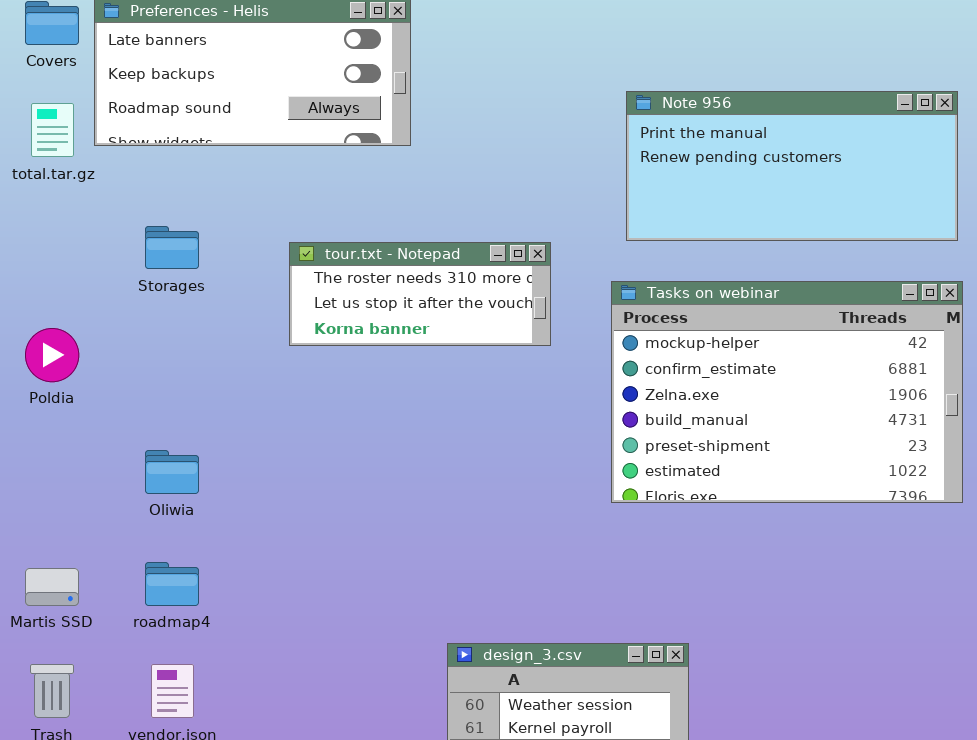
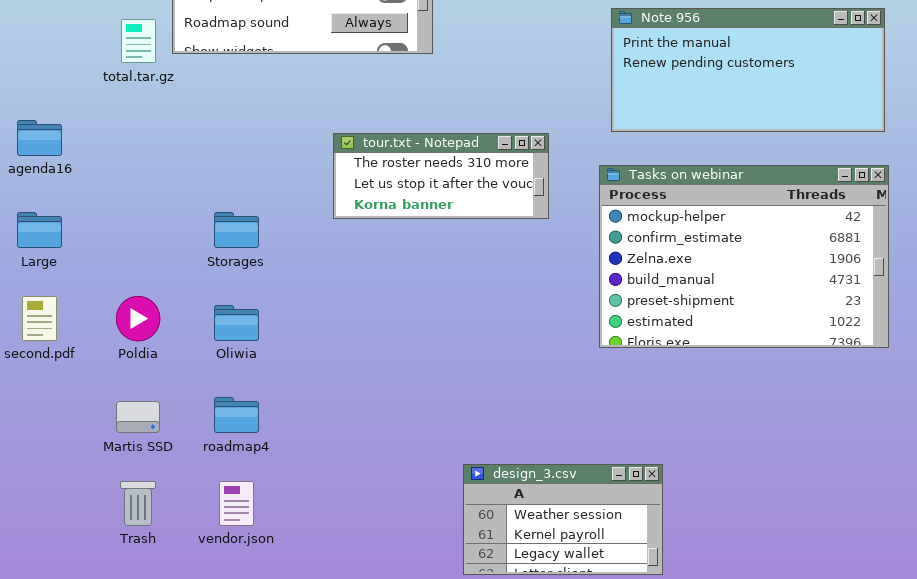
Storages: [145,226,199,269] -> [214,212,259,248], moved
Poldia: [25,328,79,382] -> [116,296,160,341], moved

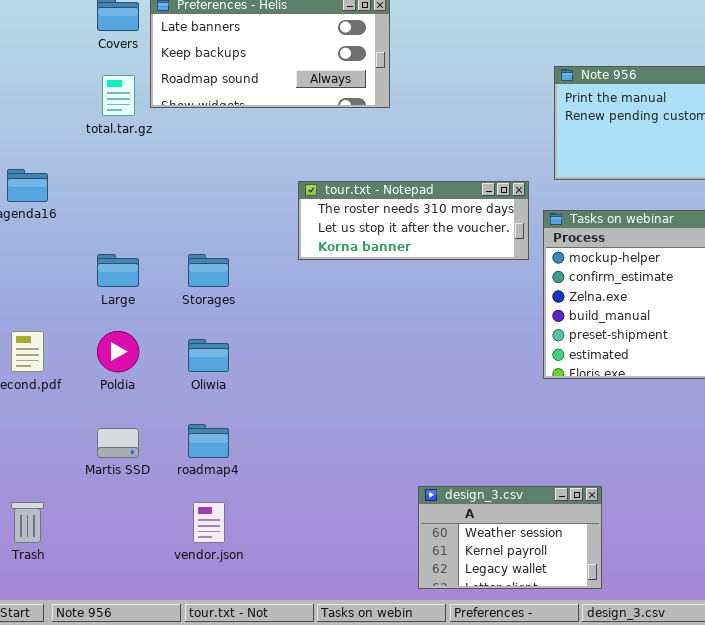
tour.txt - Notepad: [333,133,549,219] -> [298,181,529,260], resized
Large: [17,212,62,248] -> [97,254,139,287], moved
Trash: [120,481,156,526] -> [11,502,44,543], moved

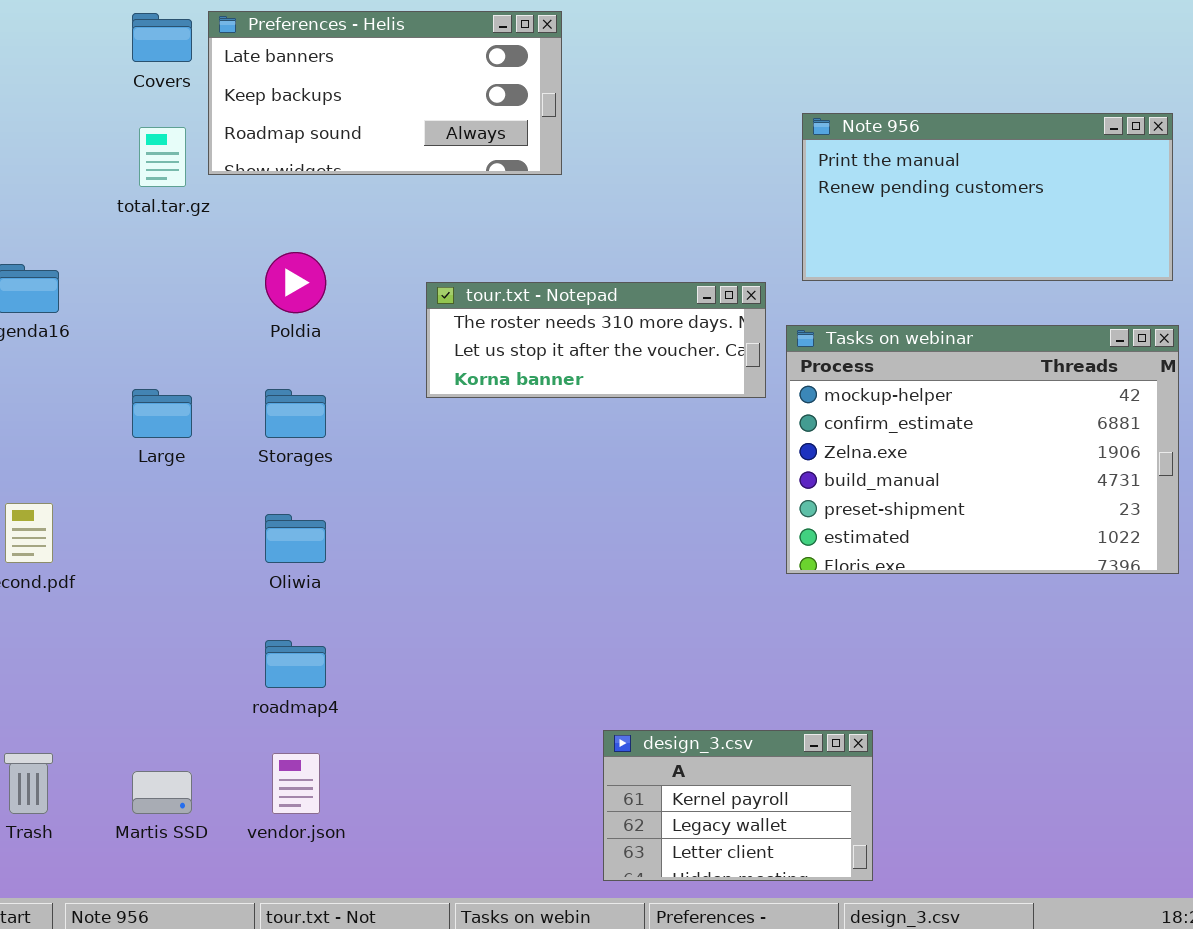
Poldia: [97,331,139,372] -> [265,252,326,313], moved
Martis SSD: [97,428,139,458] -> [132,771,192,814], moved
design_3.csv: [418,486,602,589] -> [603,730,873,881], scrolled down 1 row

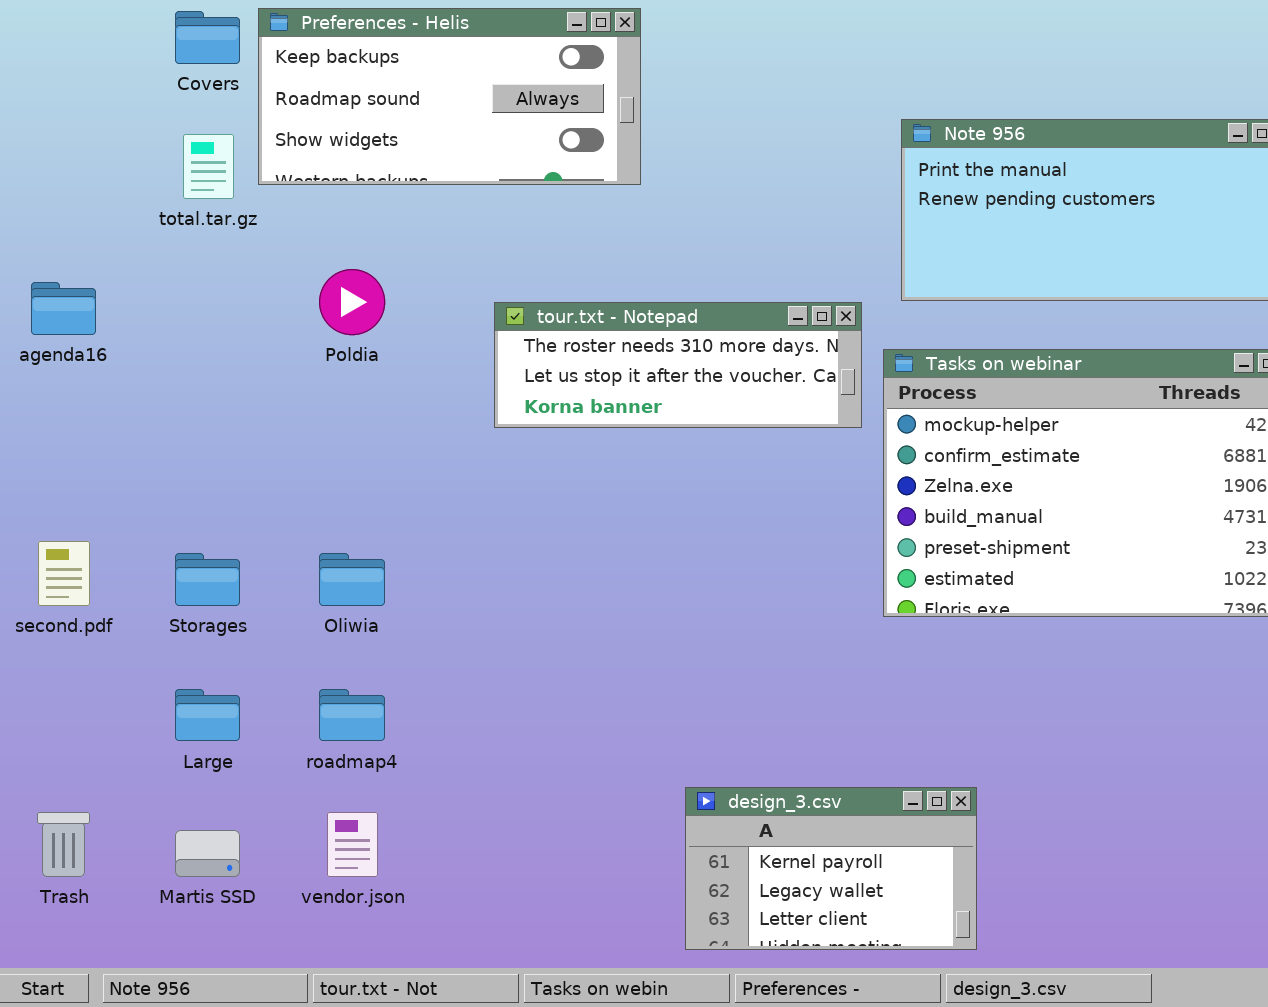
Preferences - Helis: [208,11,562,175] -> [258,8,641,185], scrolled down 1 row
Large: [132,389,192,438] -> [175,689,240,741], moved
Storages: [265,389,326,438] -> [175,553,240,606], moved

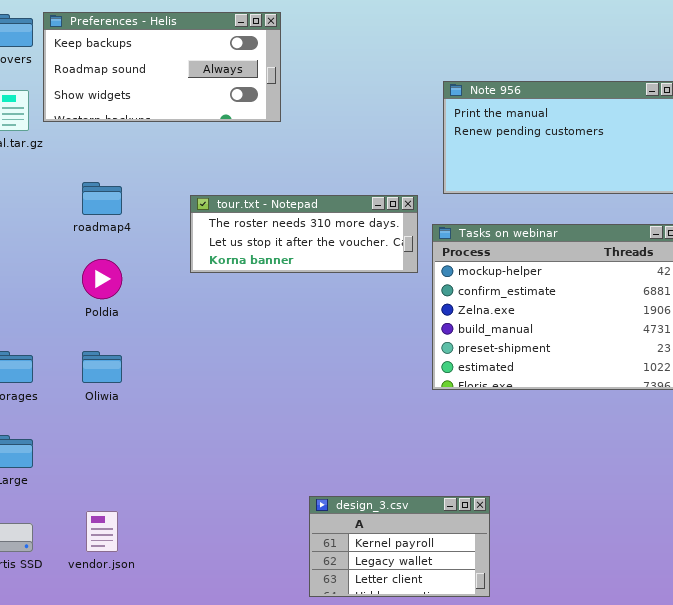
Poldia: [319,269,385,335] -> [82,259,122,299], moved
roadmap4: [319,689,385,741] -> [82,182,122,215], moved

